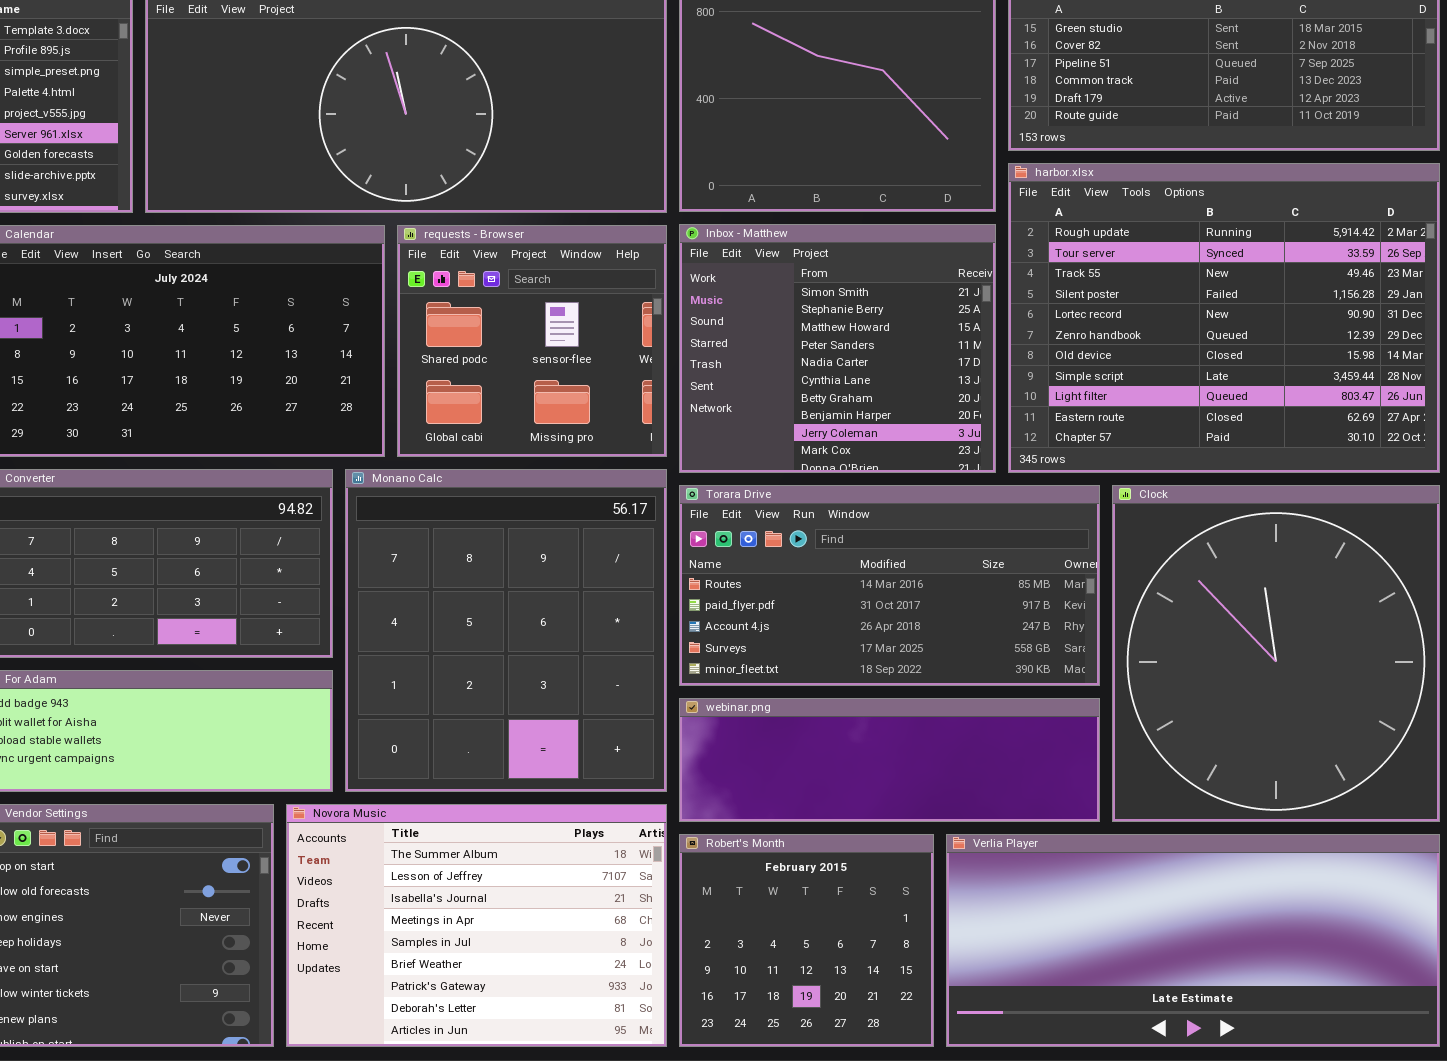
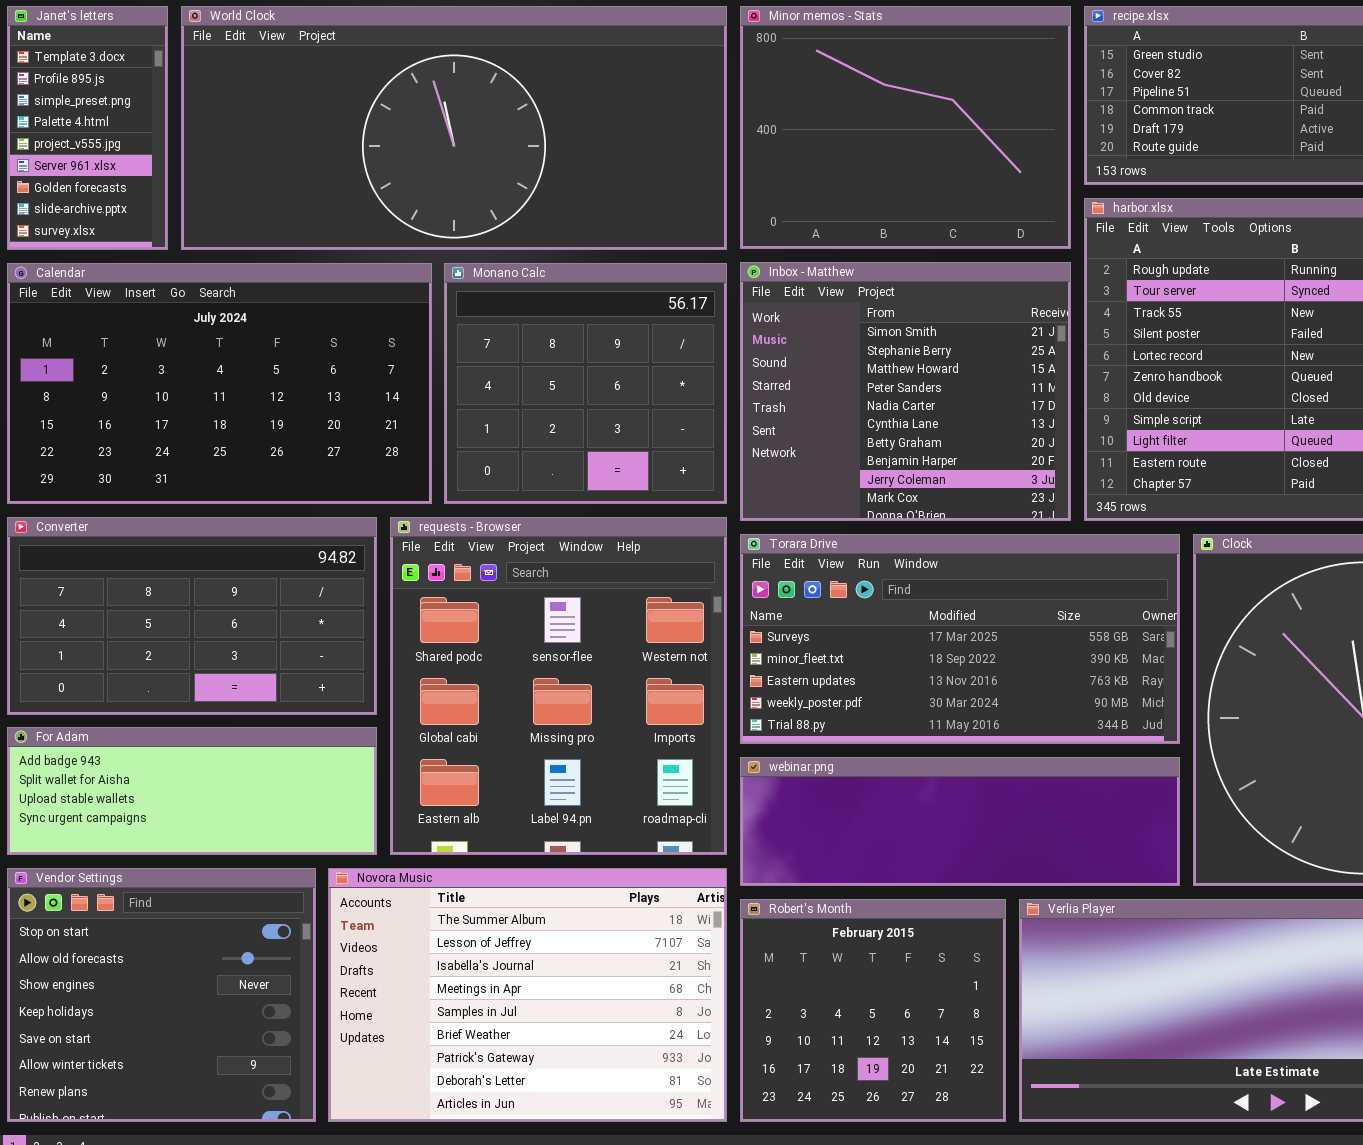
requests - Browser: [397,225,667,457] -> [390,517,727,855], moved, resized
Monano Calc: [345,469,667,792] -> [444,263,727,504], moved, resized
Torara Drive: [679,485,1100,686] -> [740,534,1180,744], scrolled down 3 rows

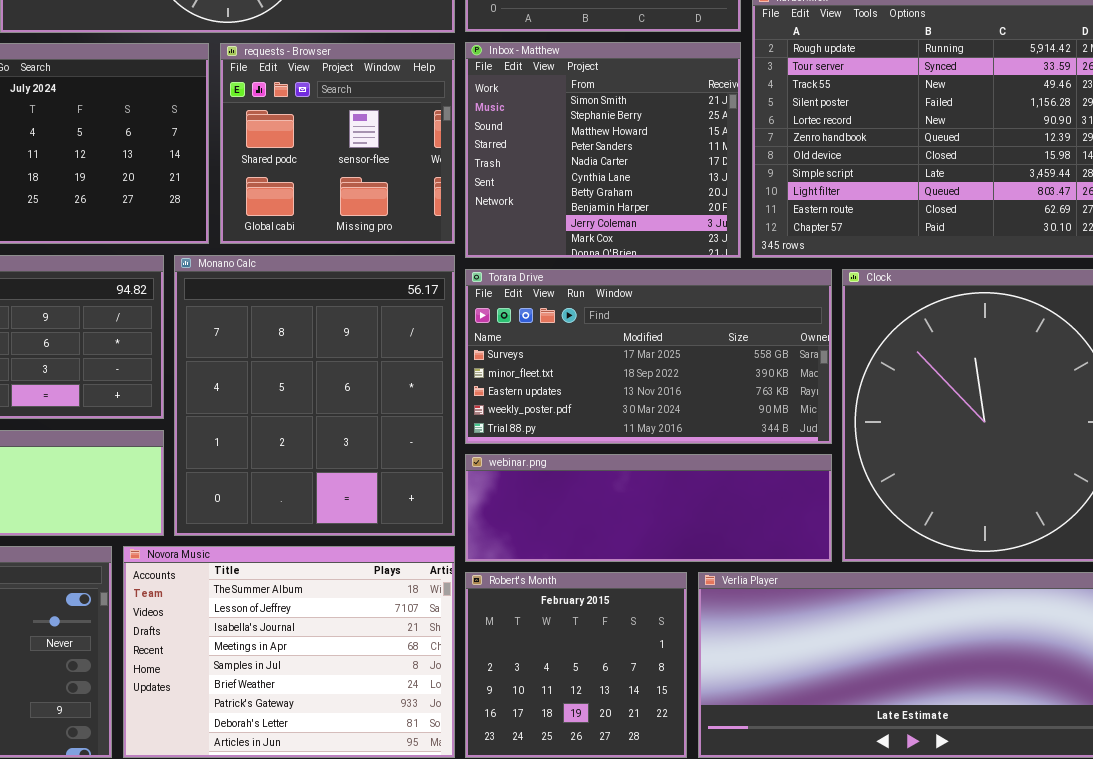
Monano Calc: [444,263,727,504] -> [174,255,455,536], moved, resized
requests - Browser: [390,517,727,855] -> [220,43,455,244], moved, resized

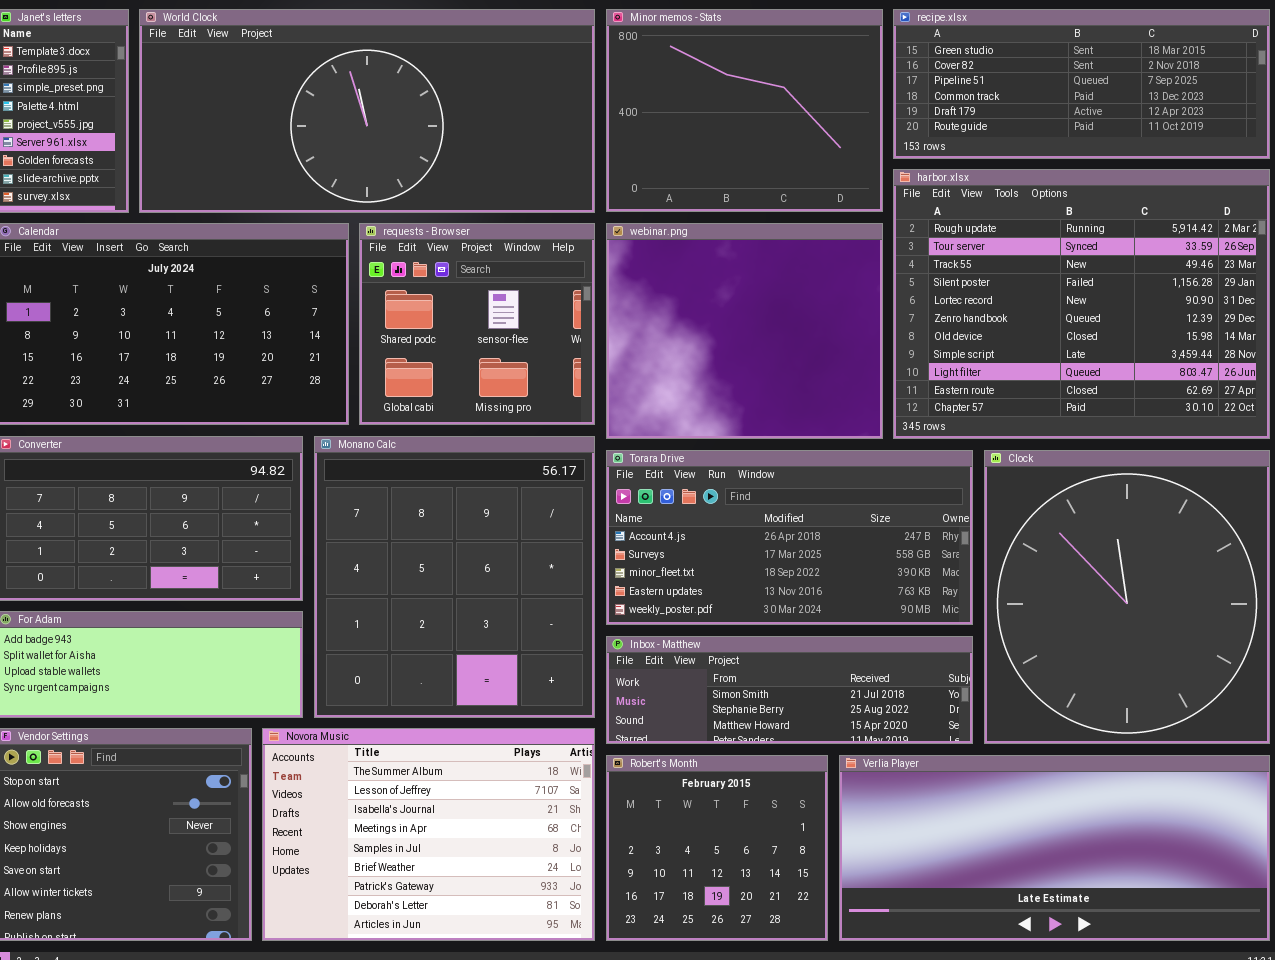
Inbox - Matthew: [465,42,741,258] -> [606,636,973,744], moved, resized
Torara Drive: [465,269,832,444] -> [606,450,973,625], scrolled up 1 row
webinar.png: [465,454,832,562] -> [606,223,883,439], moved, resized

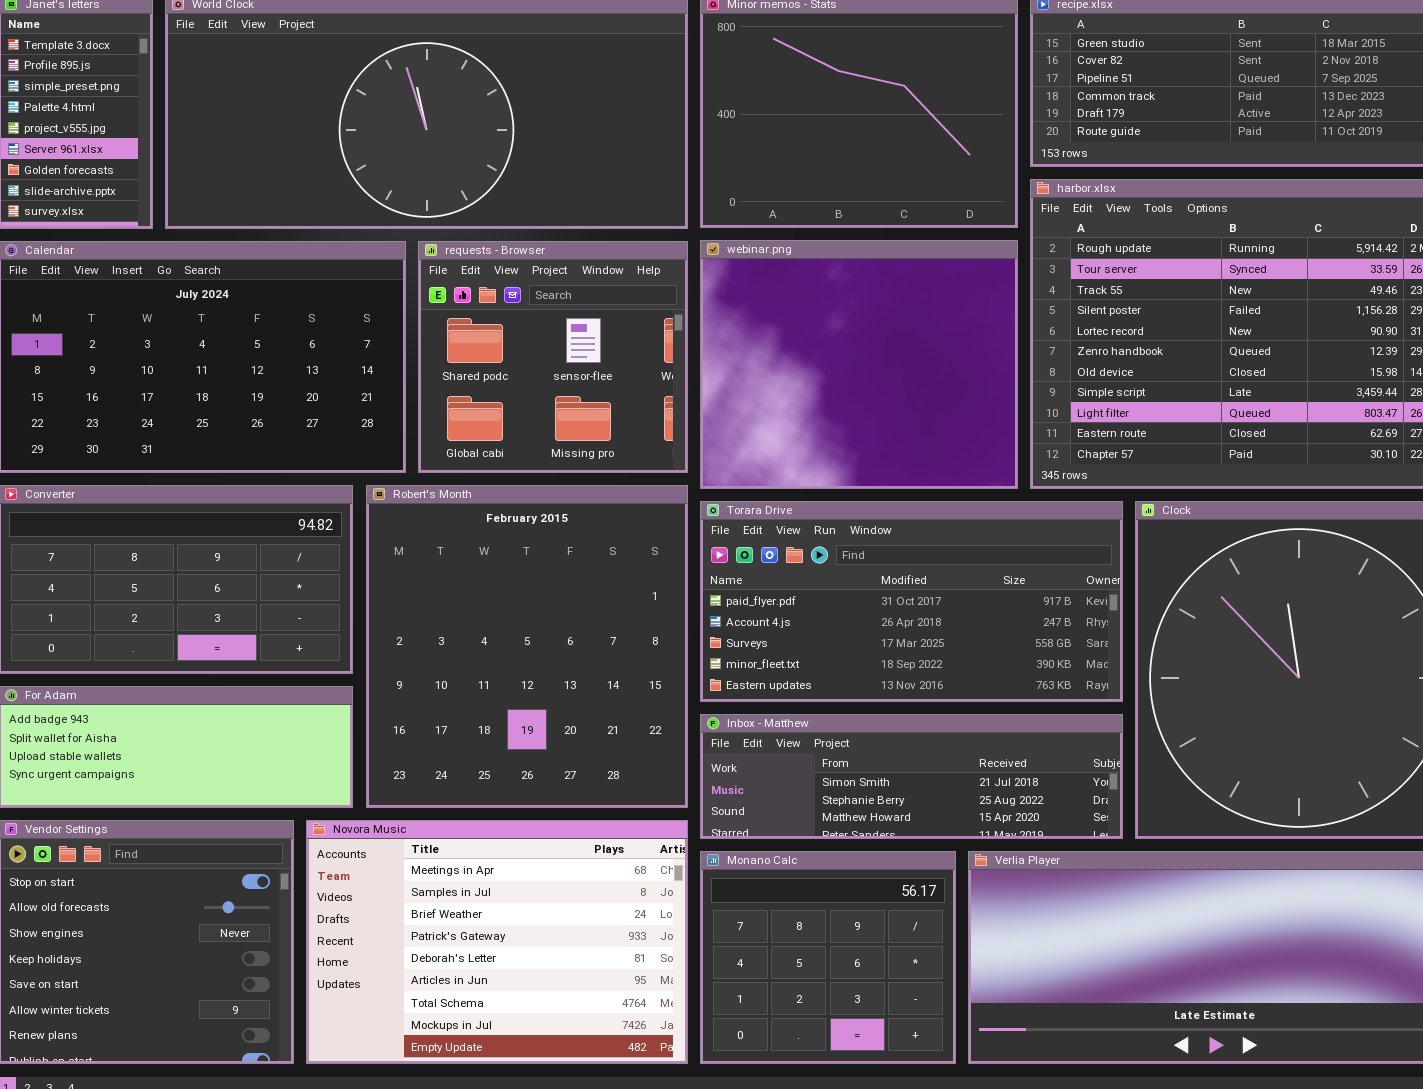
Monano Calc: [314,436,595,718] -> [700,851,956,1064], moved, resized
Torara Drive: [606,450,973,625] -> [700,501,1123,702], scrolled up 1 row
Novora Music: [262,728,595,941] -> [306,820,688,1064], scrolled down 3 rows
Robert's Month: [606,755,828,941] -> [366,485,688,808], moved, resized

